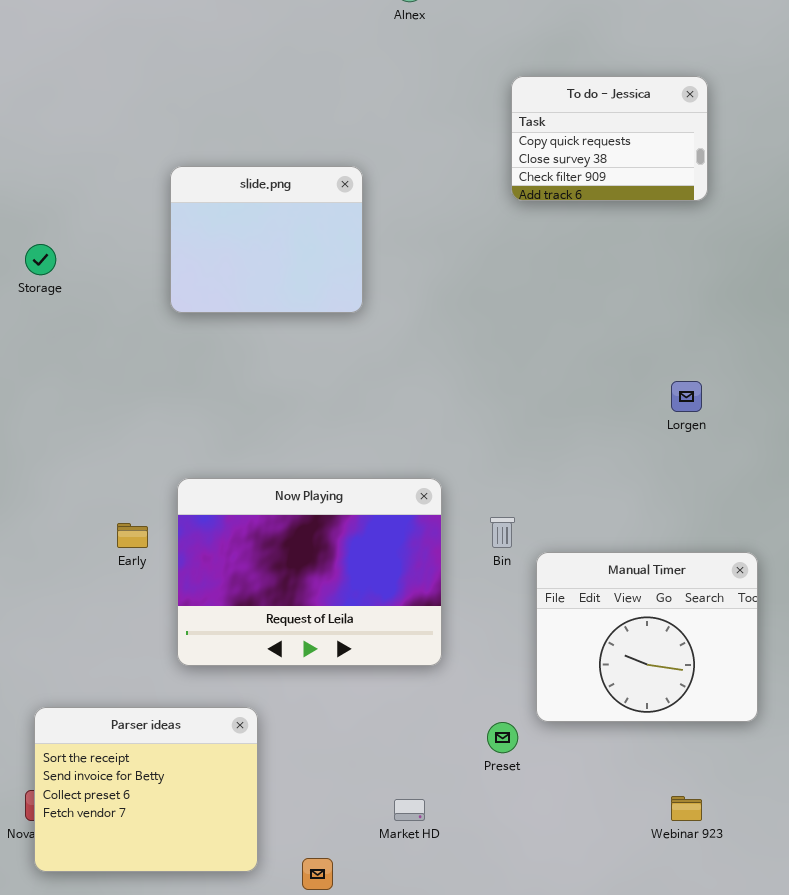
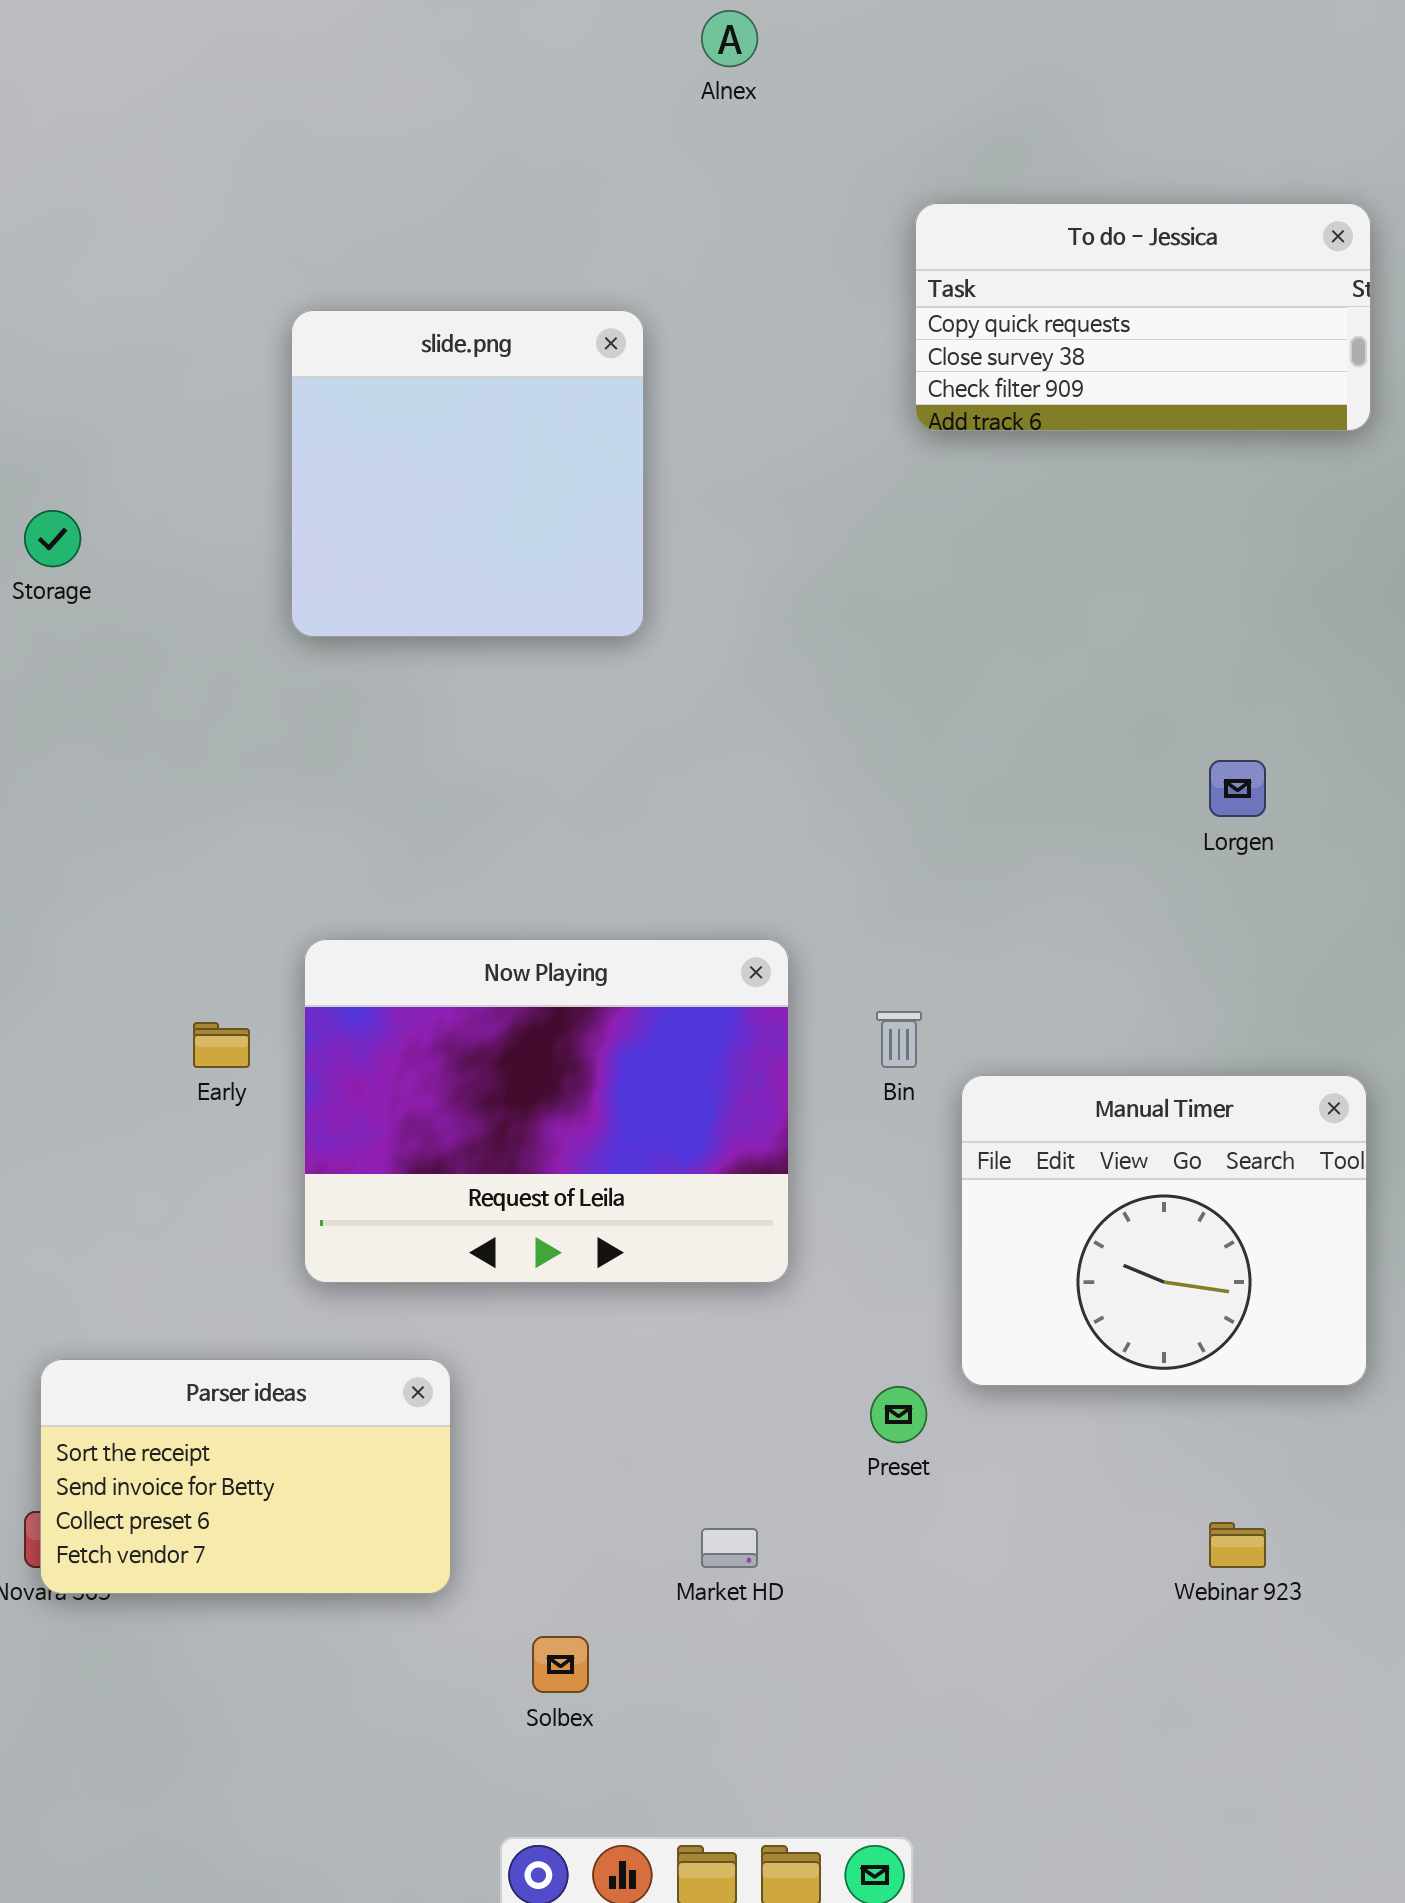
To do - Jessica: [511,76,708,201] -> [915,203,1371,431], resized
slide.png: [170,166,363,313] -> [291,310,644,637], resized
Parser ideas: [34,707,258,872] -> [40,1359,451,1594], resized

